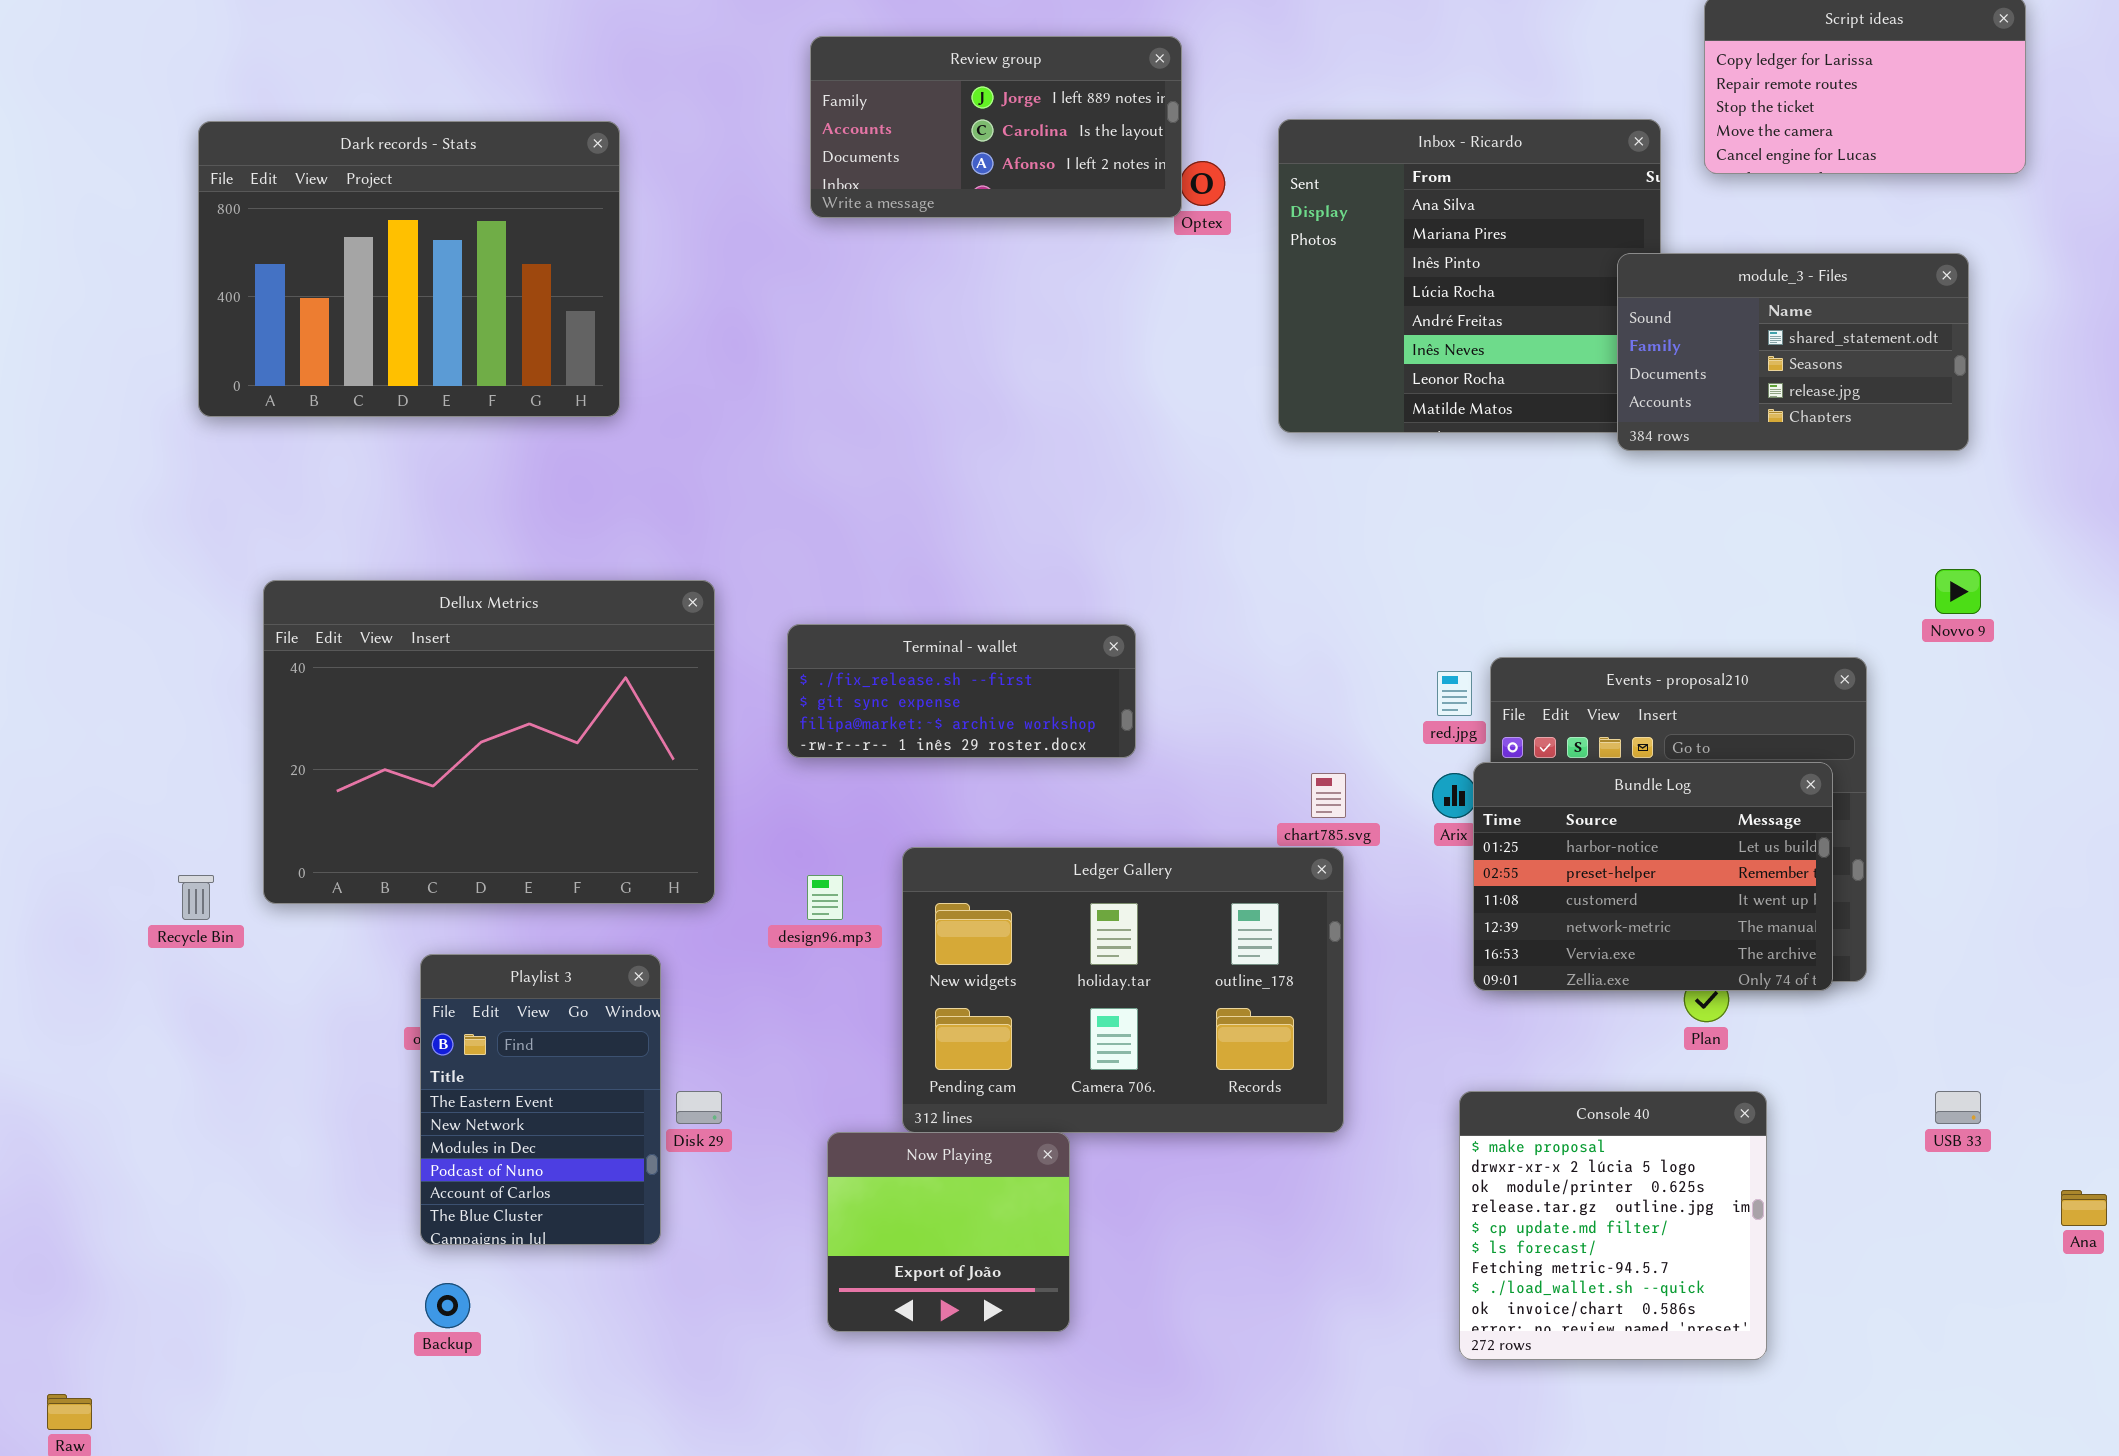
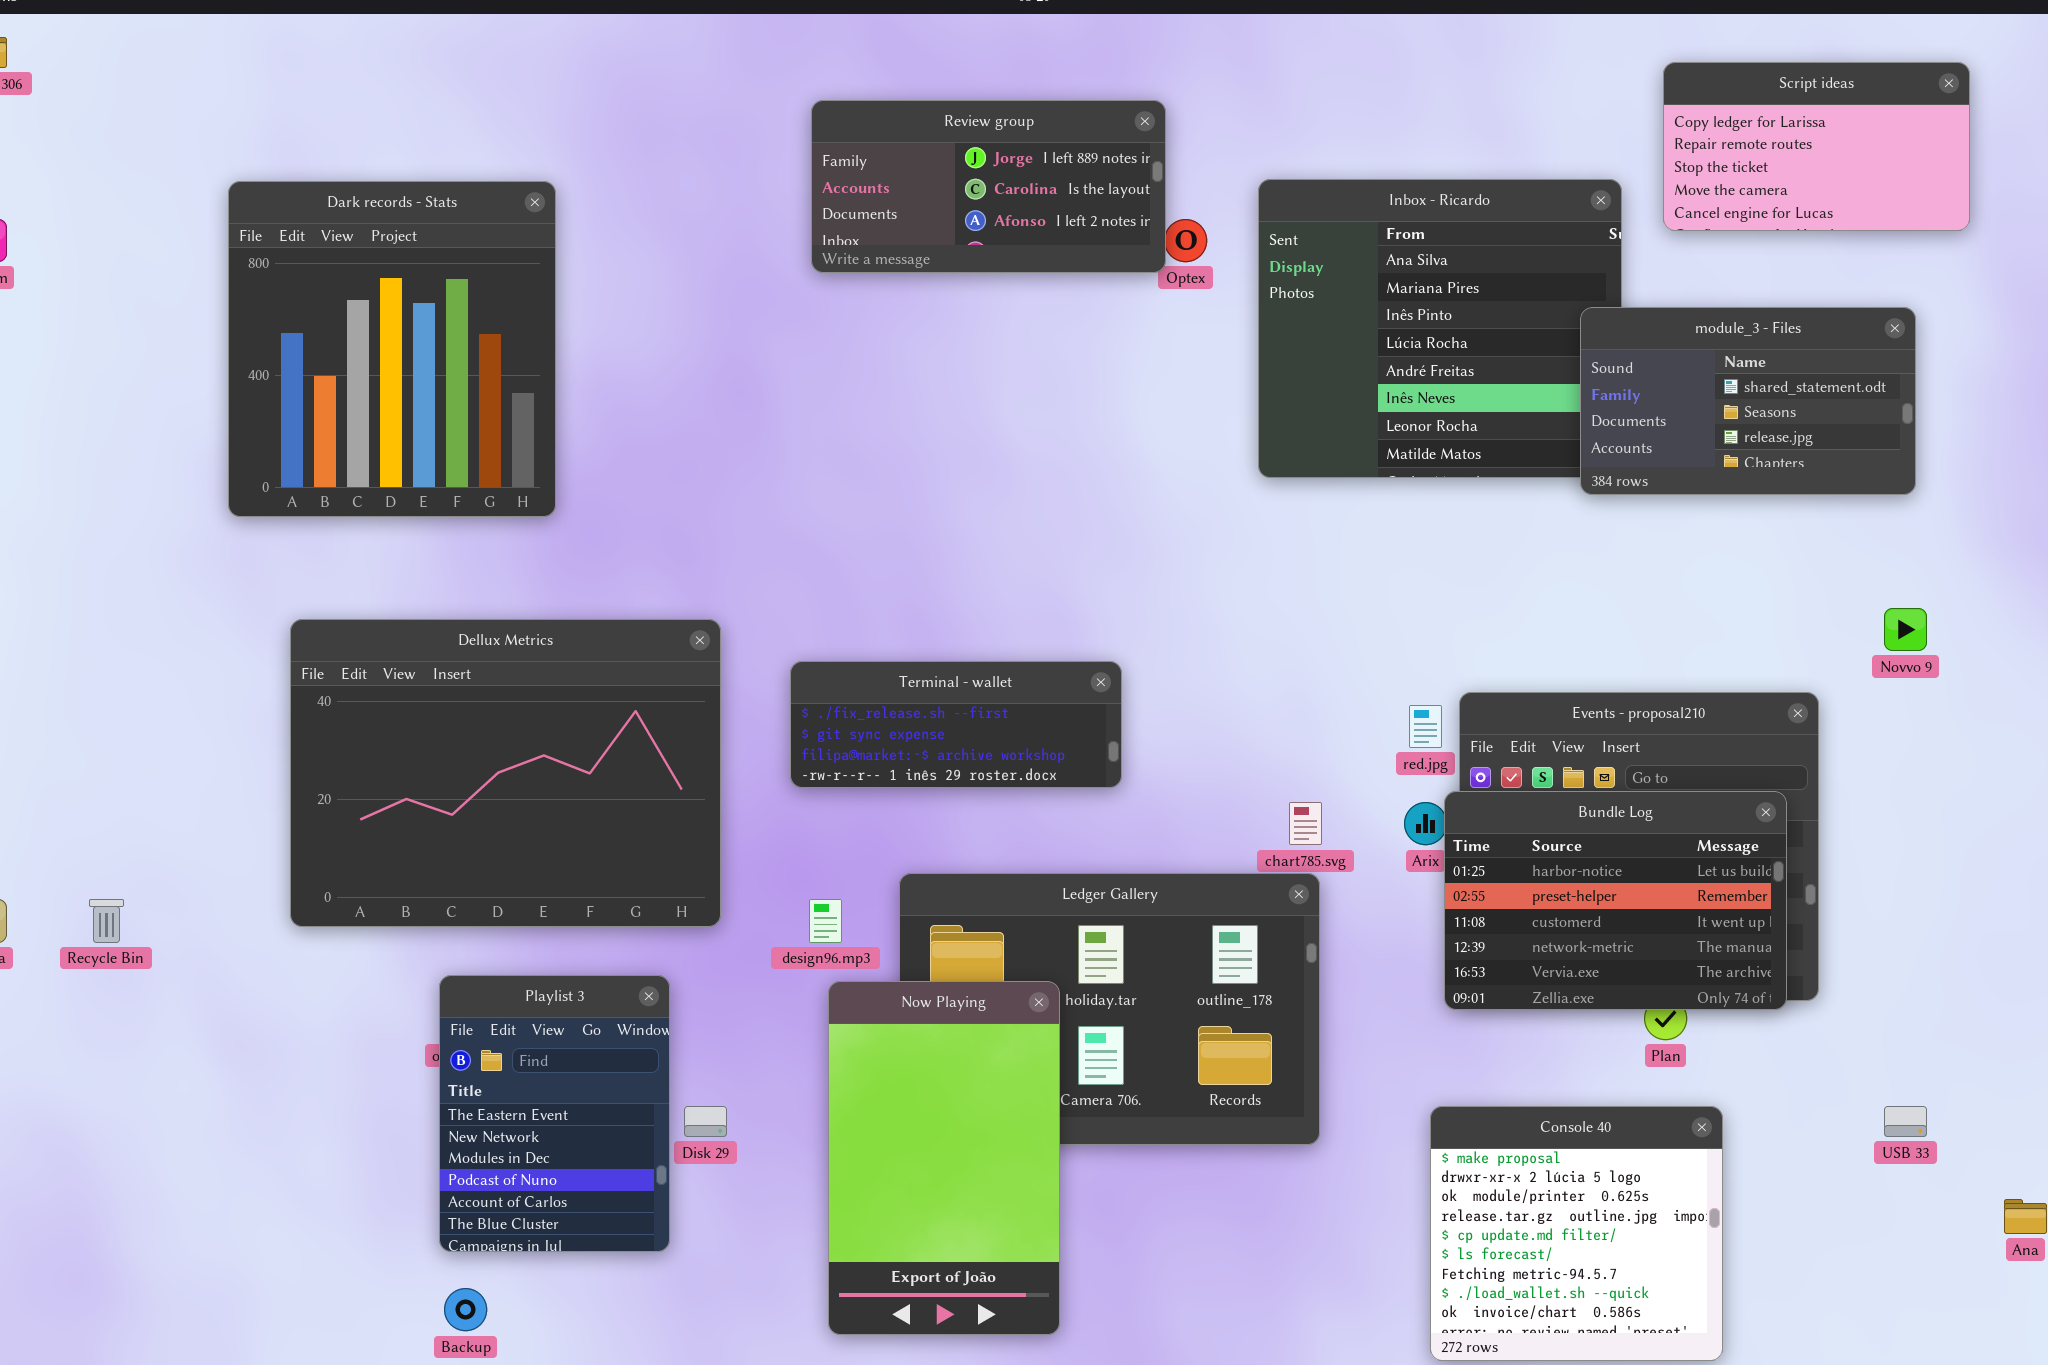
Dark records - Stats: [198,121,620,417] -> [228,181,556,517], resized
Recycle Bin: [178,875,214,920] -> [89,899,124,943], moved
Now Playing: [827,1132,1070,1332] -> [828,981,1060,1335], resized

